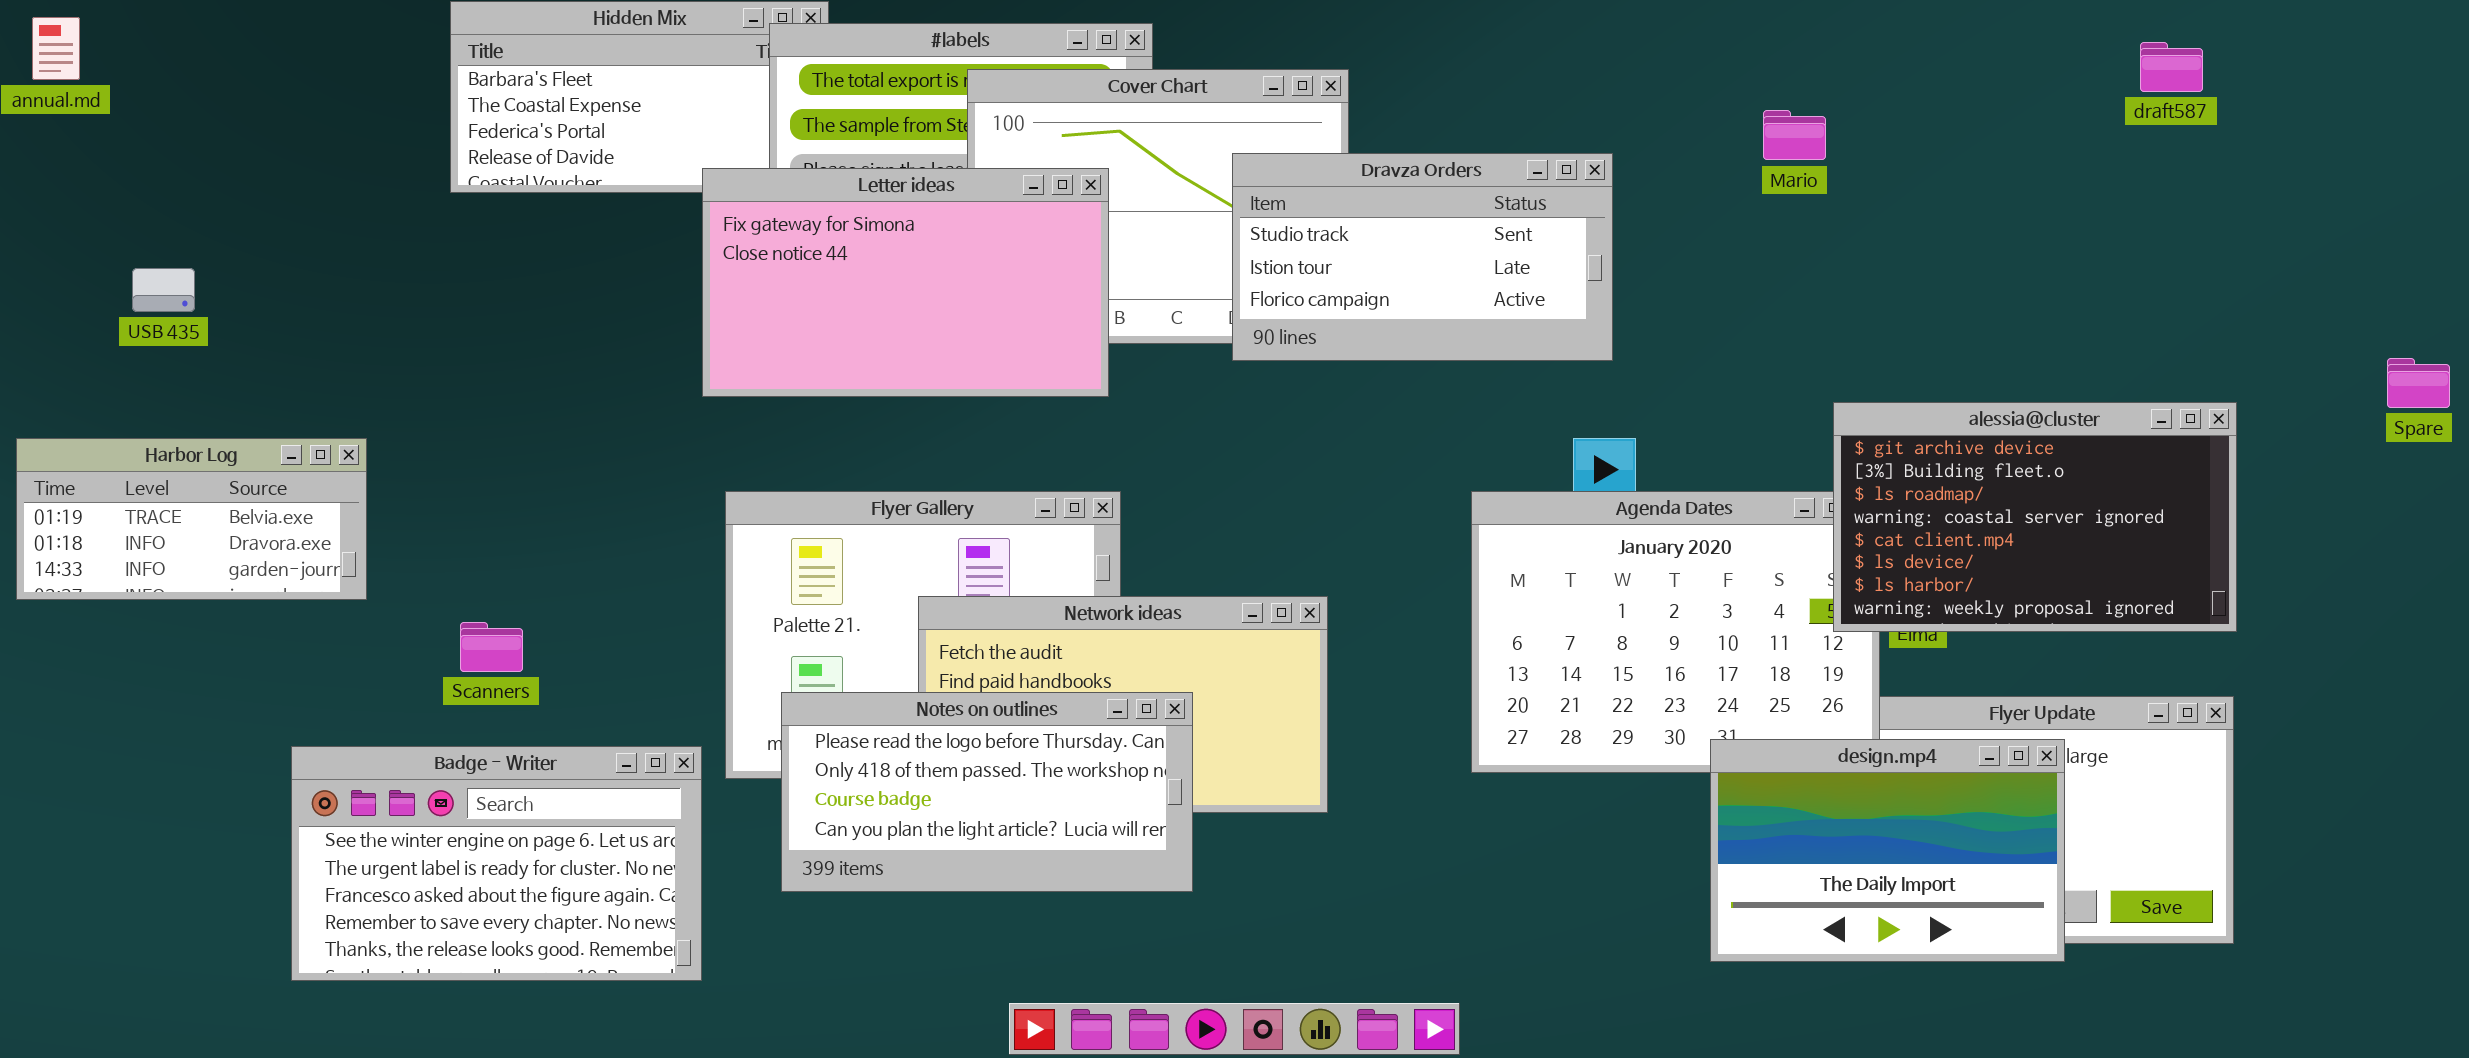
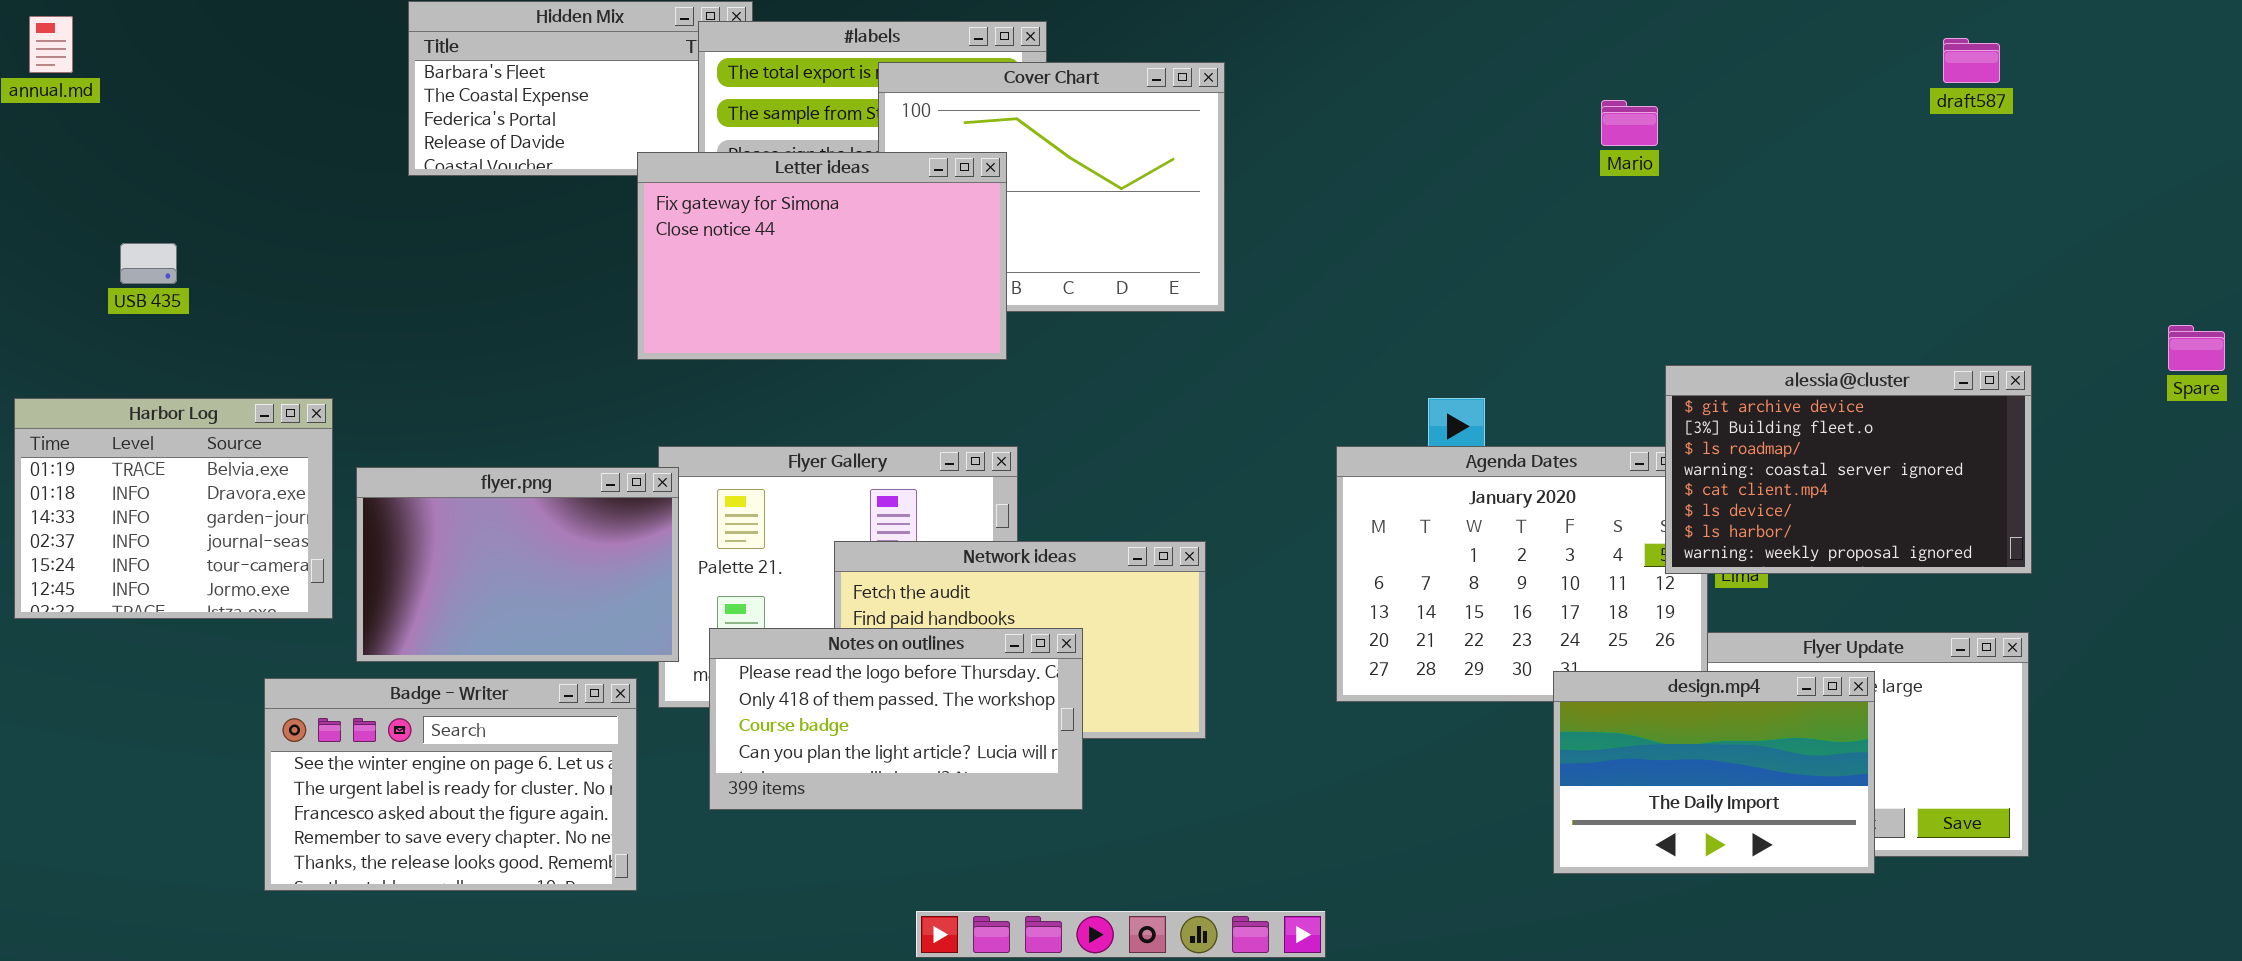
Dravza Orders: [1232,153,1613,361] -> none, closed
Harbor Log: [16,438,367,600] -> [14,398,333,619], resized
flyer.png: none -> [356,467,679,662], opened

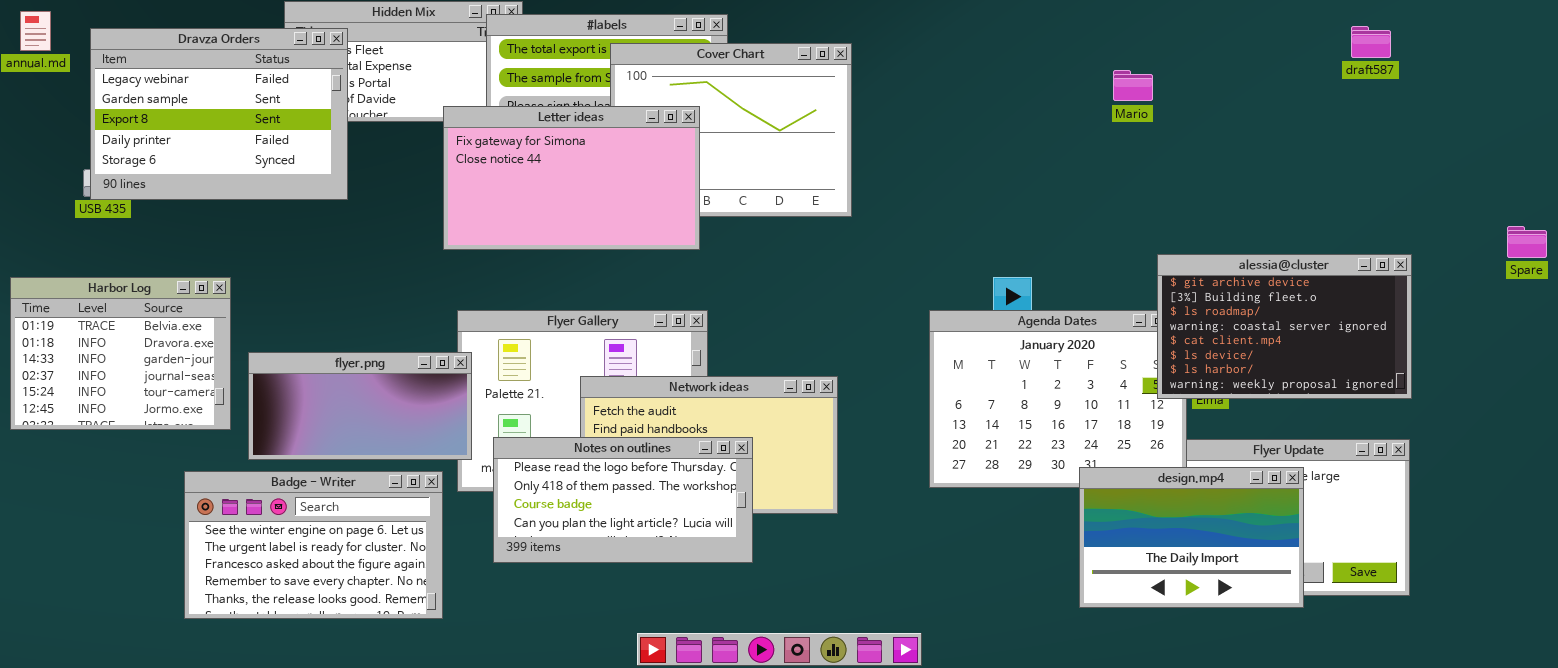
Dravza Orders: none -> [90,28,348,200], opened
flyer.png: [356,467,679,662] -> [248,352,472,460], resized

